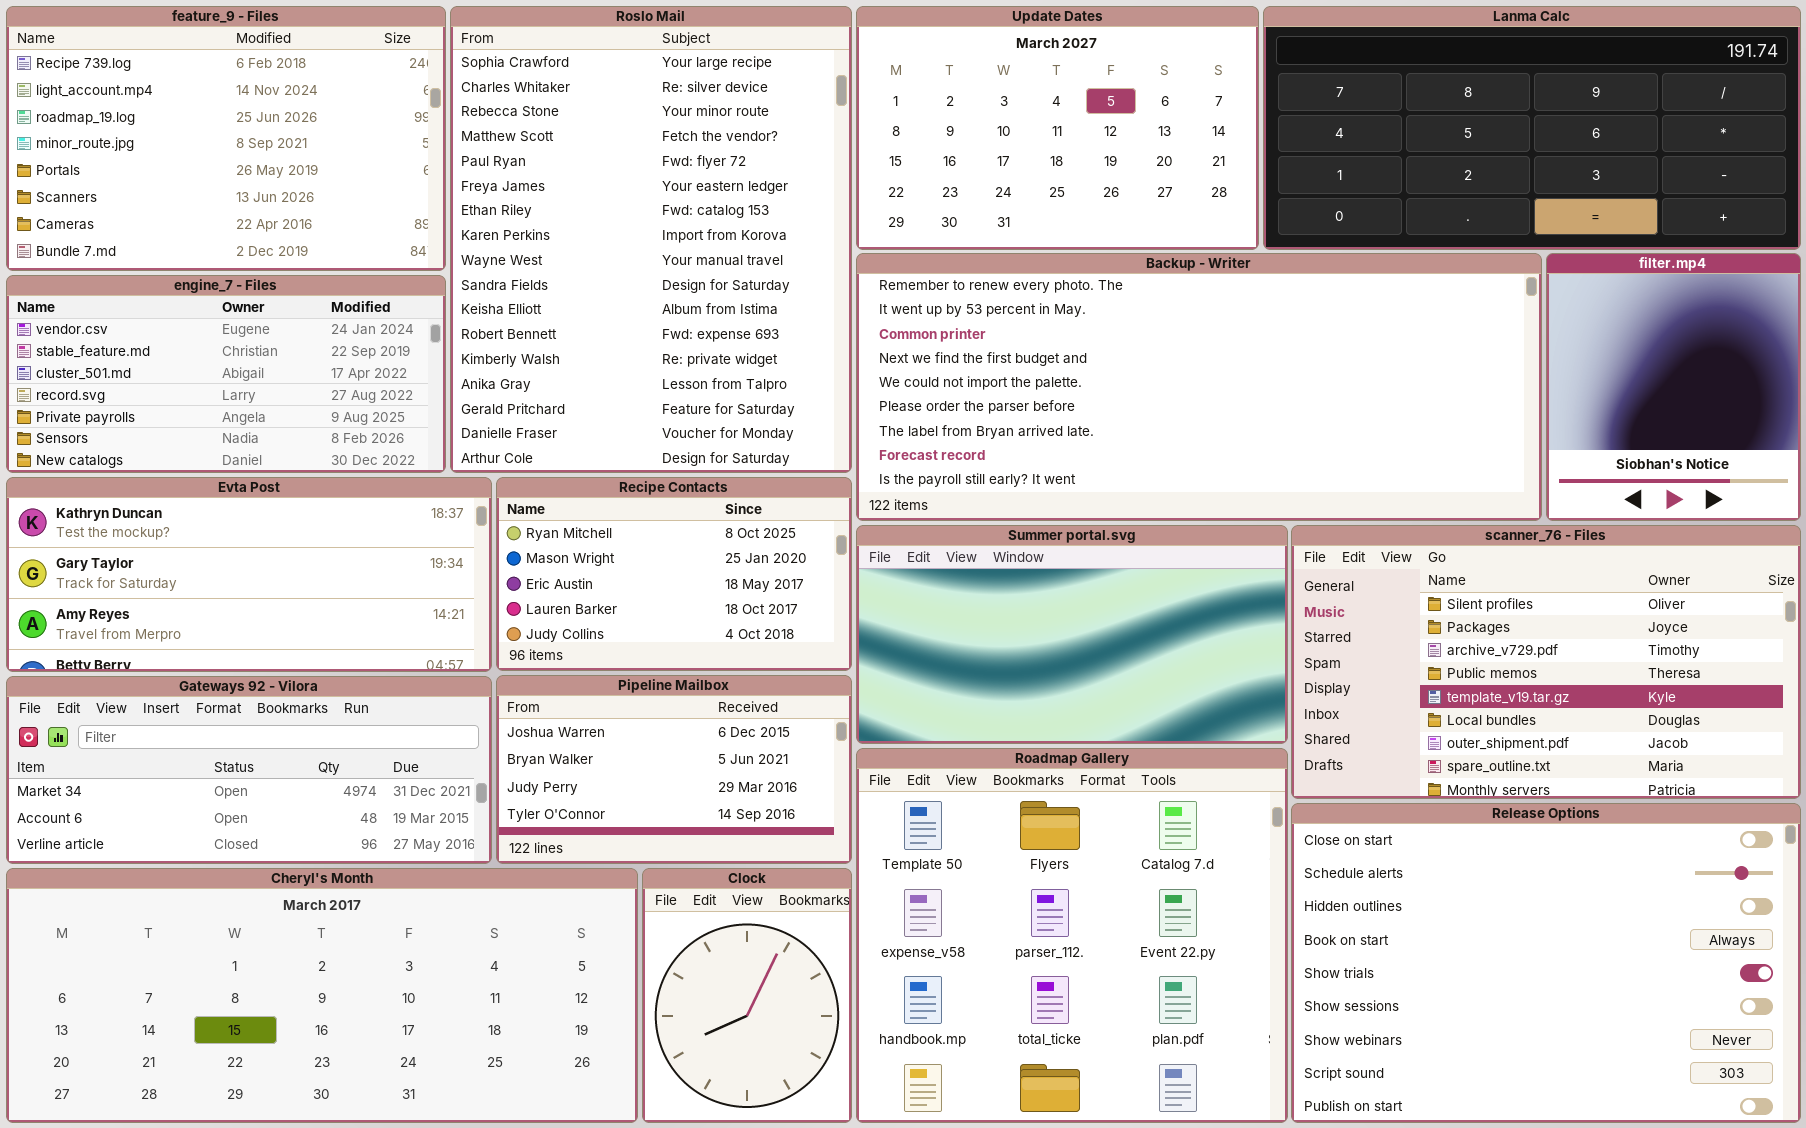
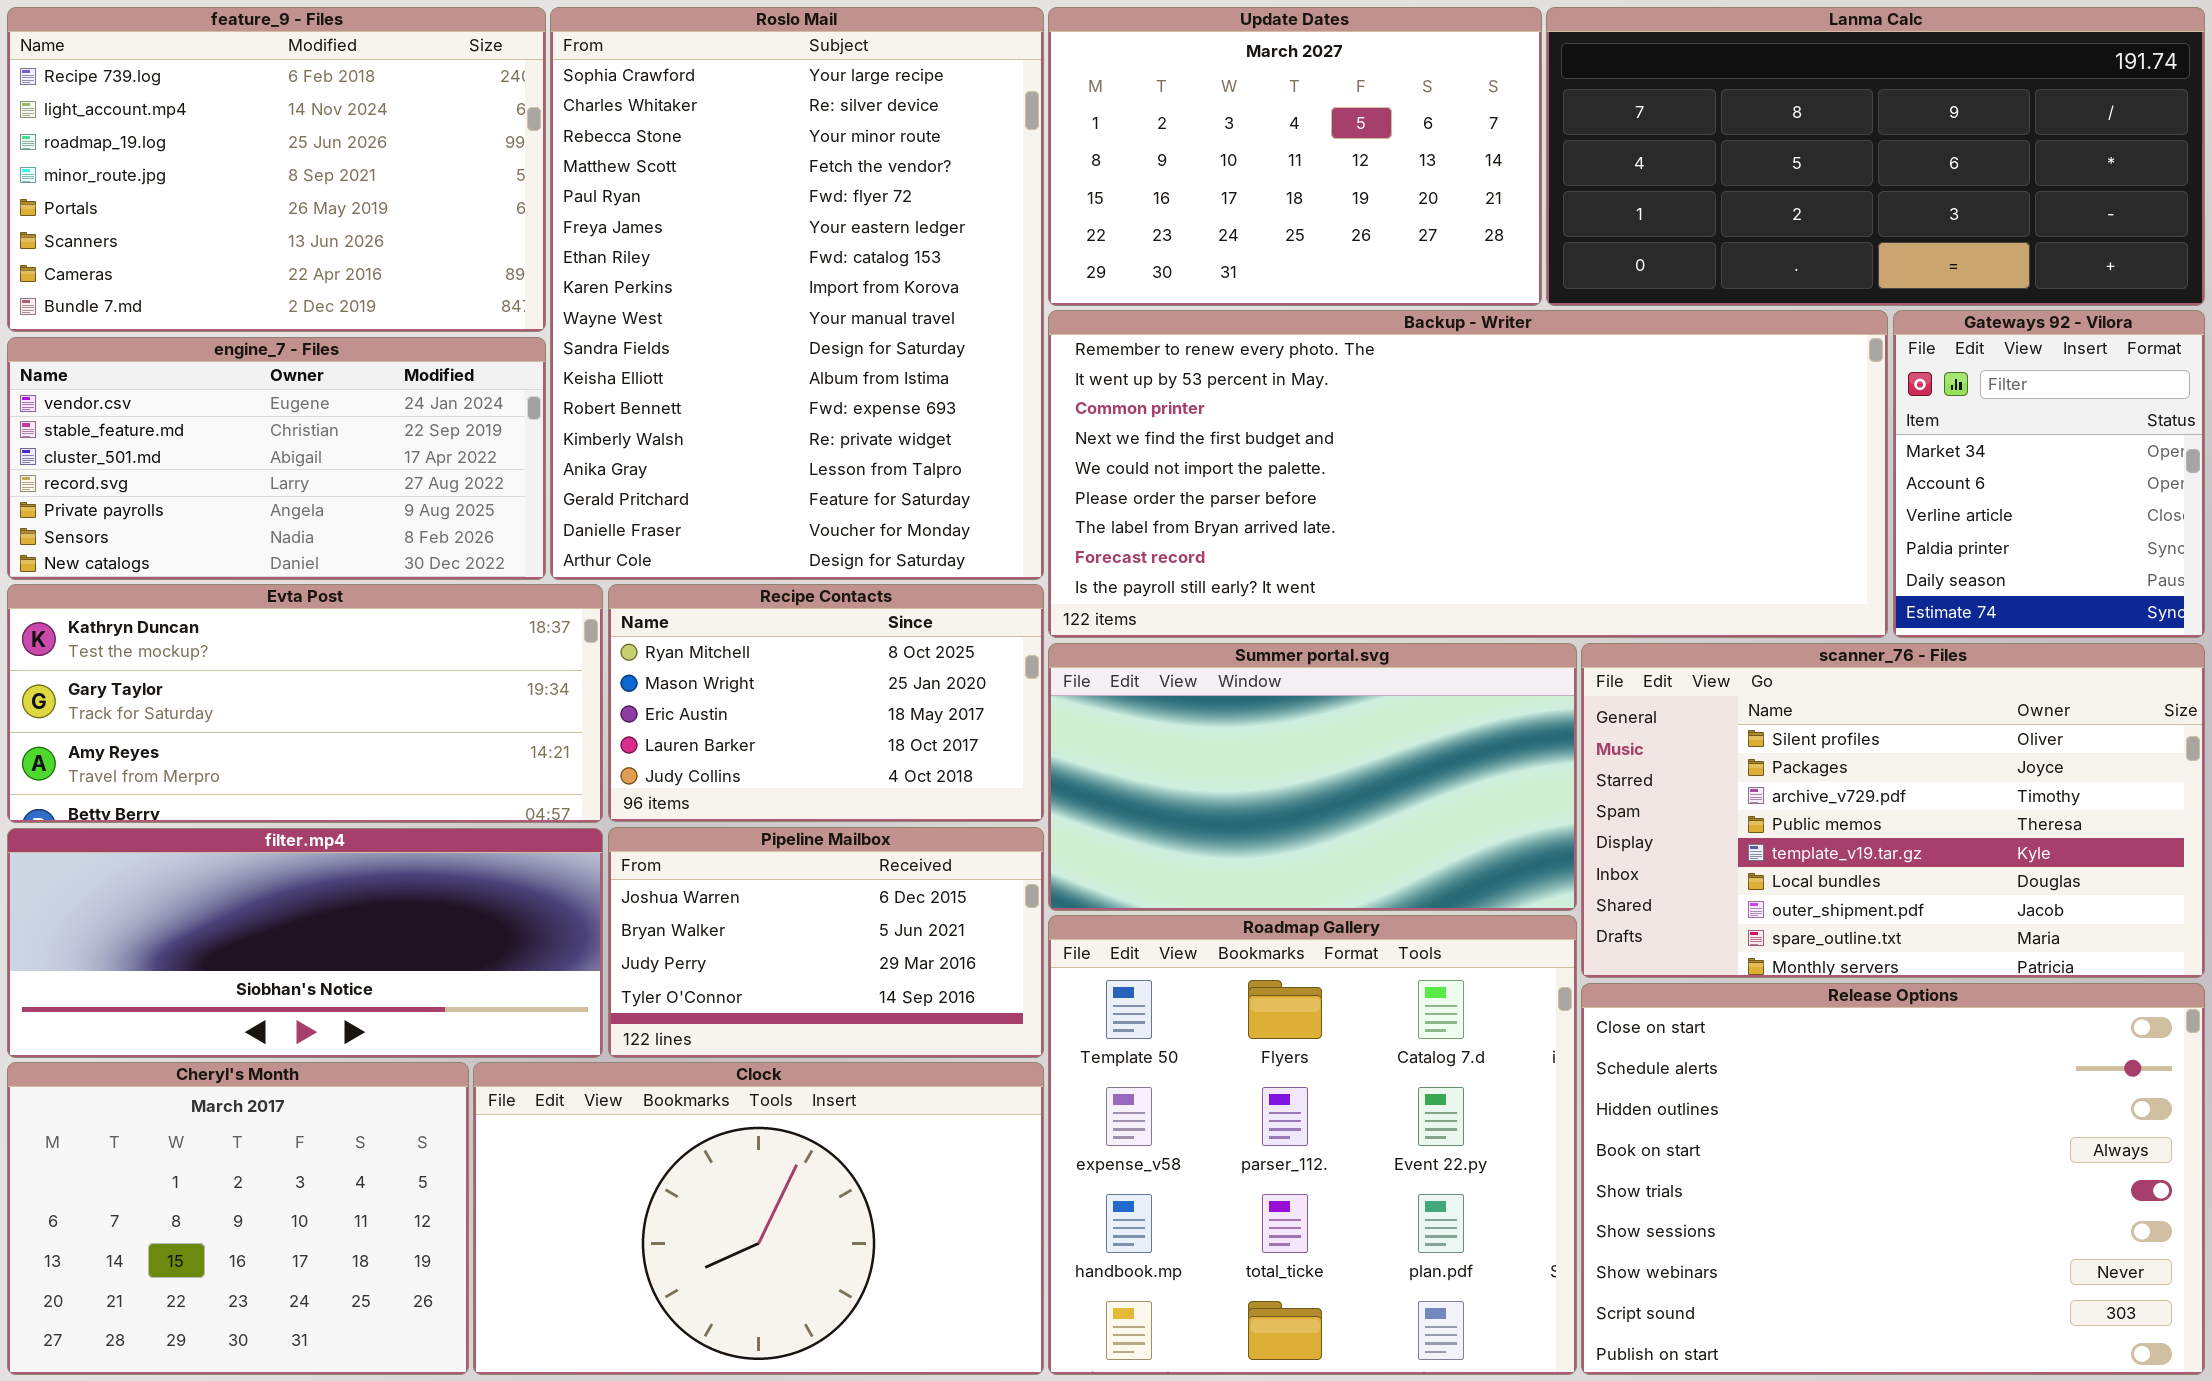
filter.mp4: [1546,253,1801,521] -> [7,828,603,1058], moved, resized
Gateways 92 - Vilora: [6,676,492,864] -> [1893,310,2205,638], moved, resized
Cheryl's Month: [6,868,638,1123] -> [7,1062,469,1375], resized
Clock: [642,868,852,1123] -> [473,1062,1044,1375], resized

